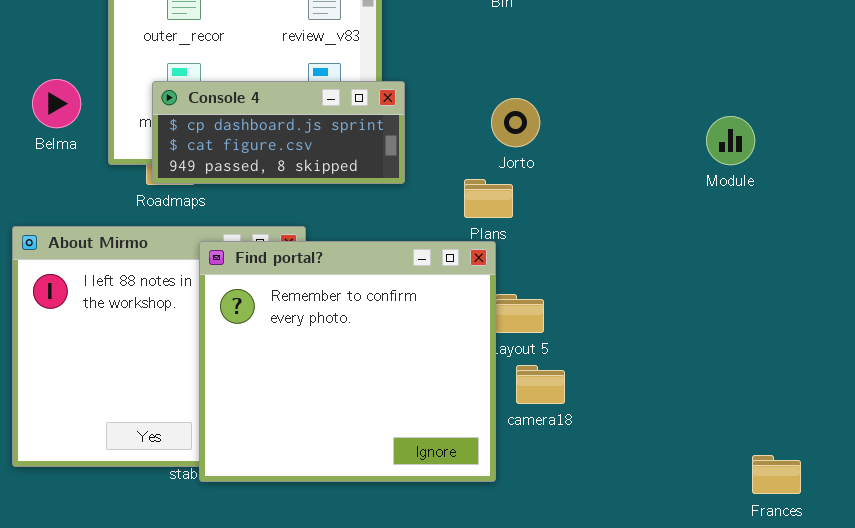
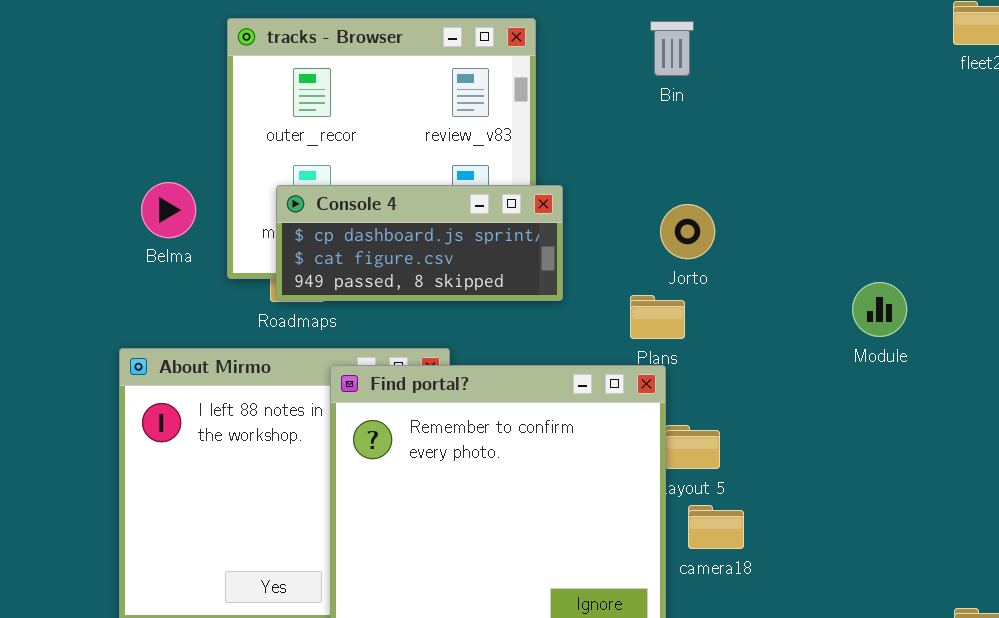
Module: [706,116,755,165] -> [852,282,907,337], moved

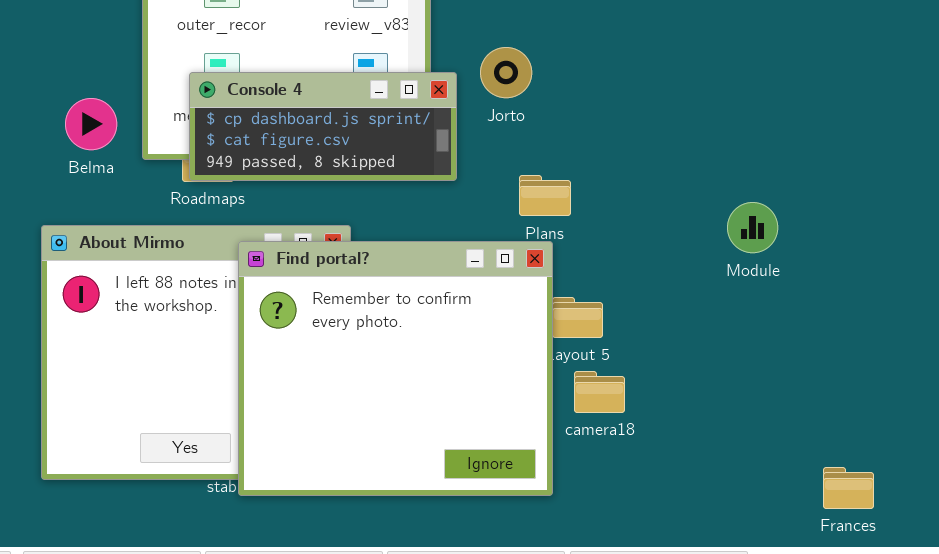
Belma: [141,182,196,238] -> [65,98,117,150], moved
Jorto: [660,204,715,259] -> [480,47,532,98], moved
Module: [852,282,907,337] -> [727,202,778,253], moved

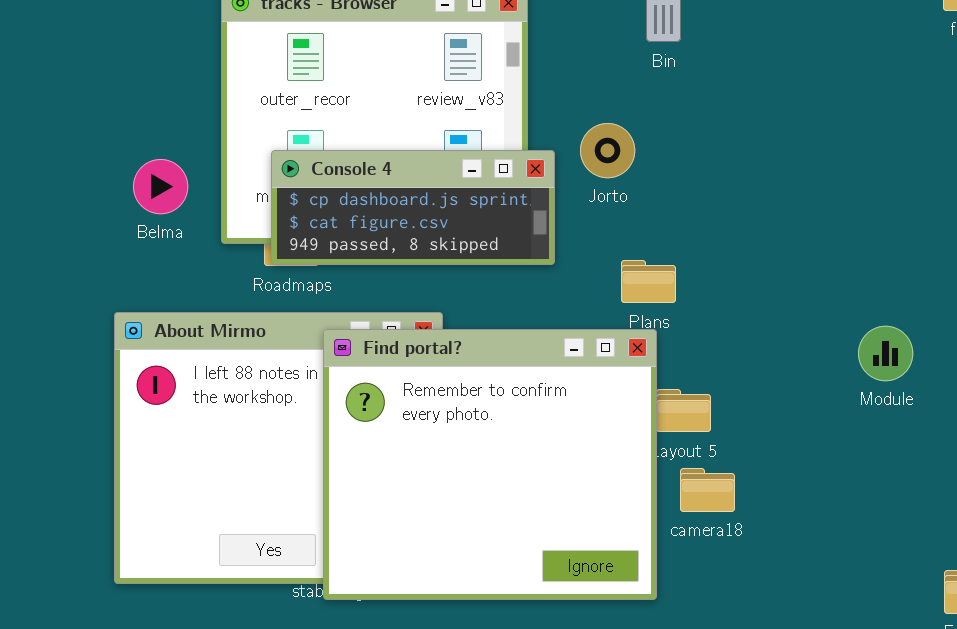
Belma: [65,98,117,150] -> [133,159,188,214], moved
Module: [727,202,778,253] -> [858,326,913,381], moved

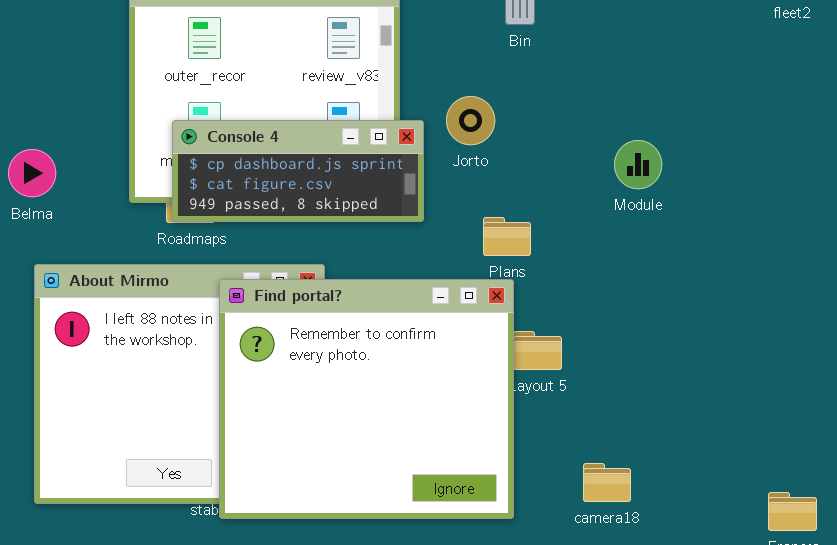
Belma: [133,159,188,214] -> [8,149,56,197], moved
Module: [858,326,913,381] -> [614,140,662,189], moved
camera18: [680,468,735,512] -> [583,463,631,502], moved

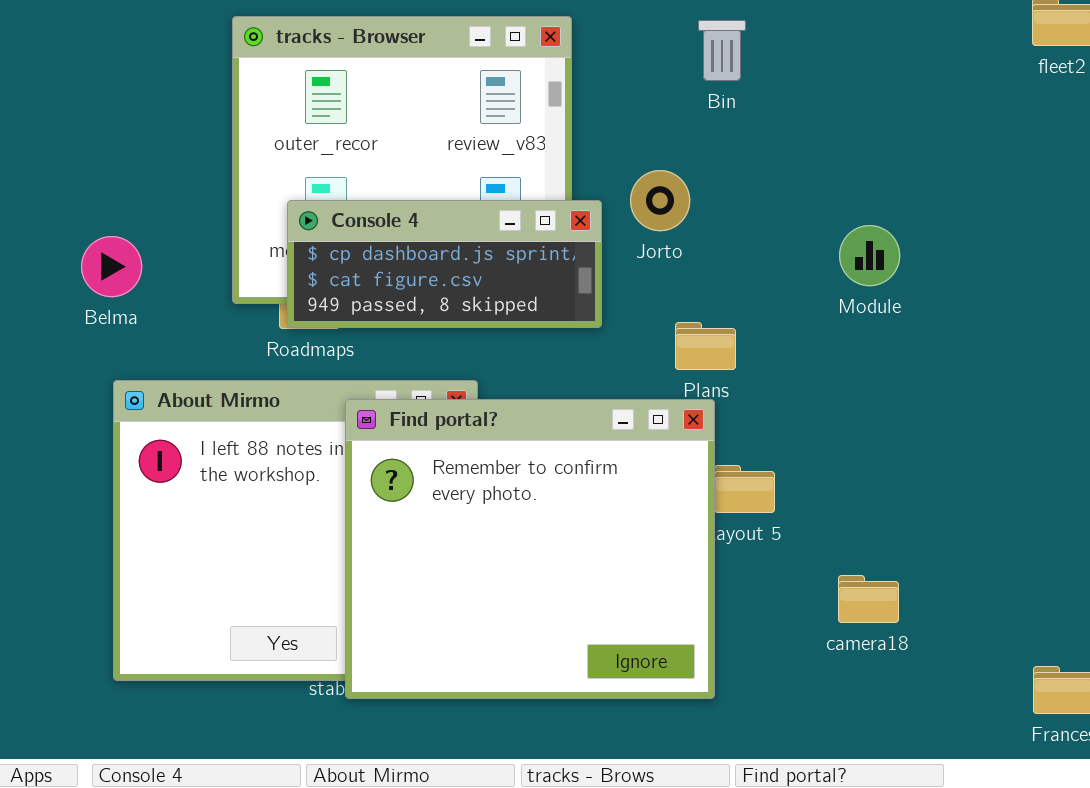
camera18: [583,463,631,502] -> [838,575,899,623], moved

